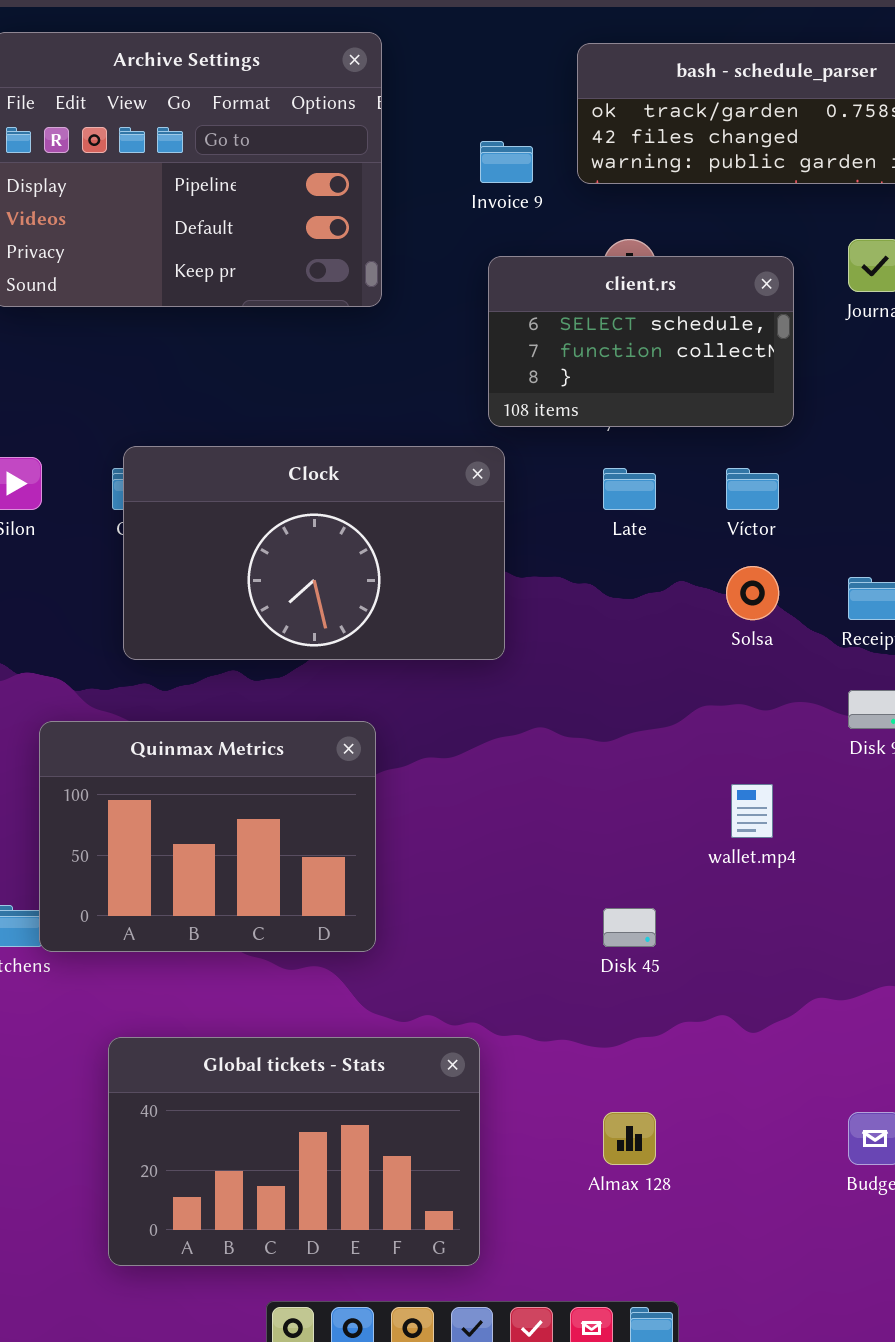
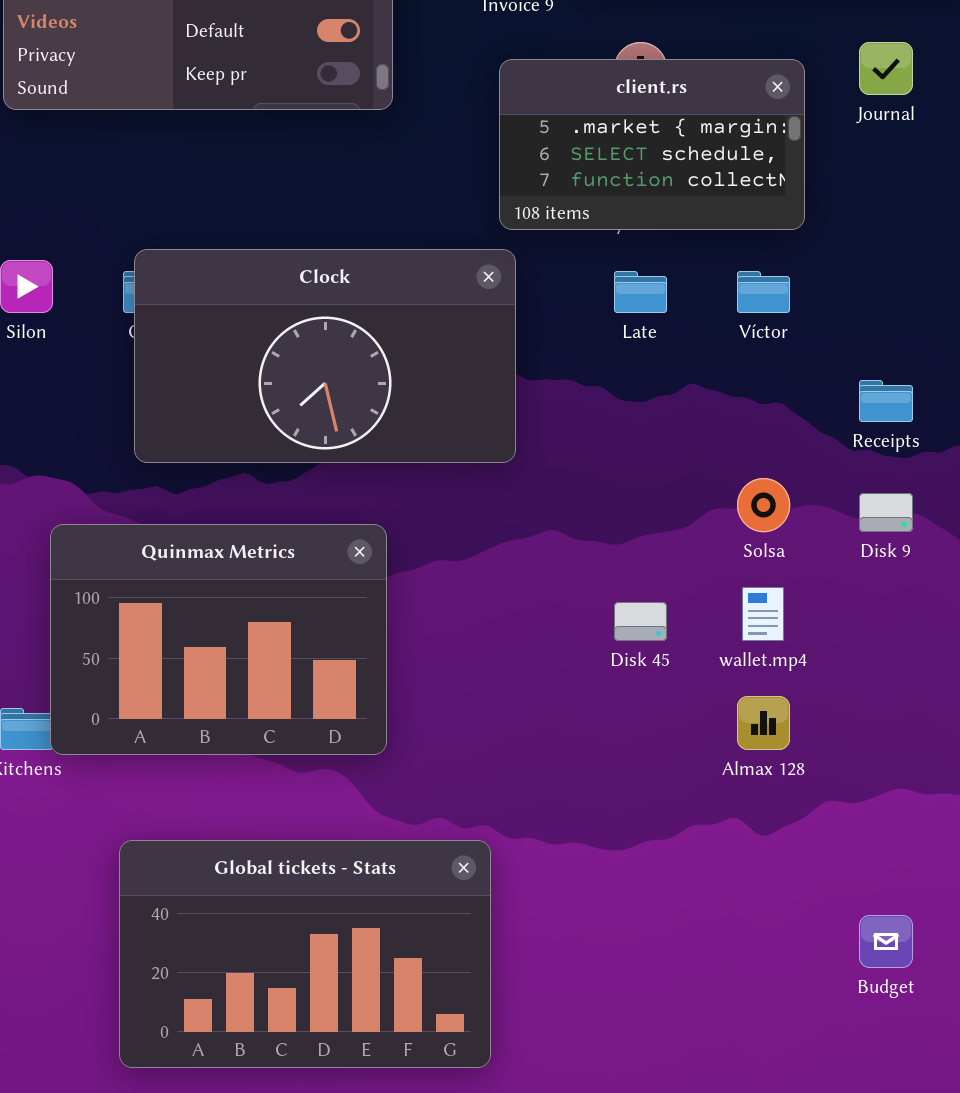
client.rs: [488,256,794,427] -> [499,59,805,230], scrolled up 1 row
Solsa: [726,566,779,620] -> [737,478,790,532], moved
Disk 45: [603,908,656,947] -> [614,602,667,641], moved
Almax 128: [603,1112,656,1165] -> [737,696,790,750], moved

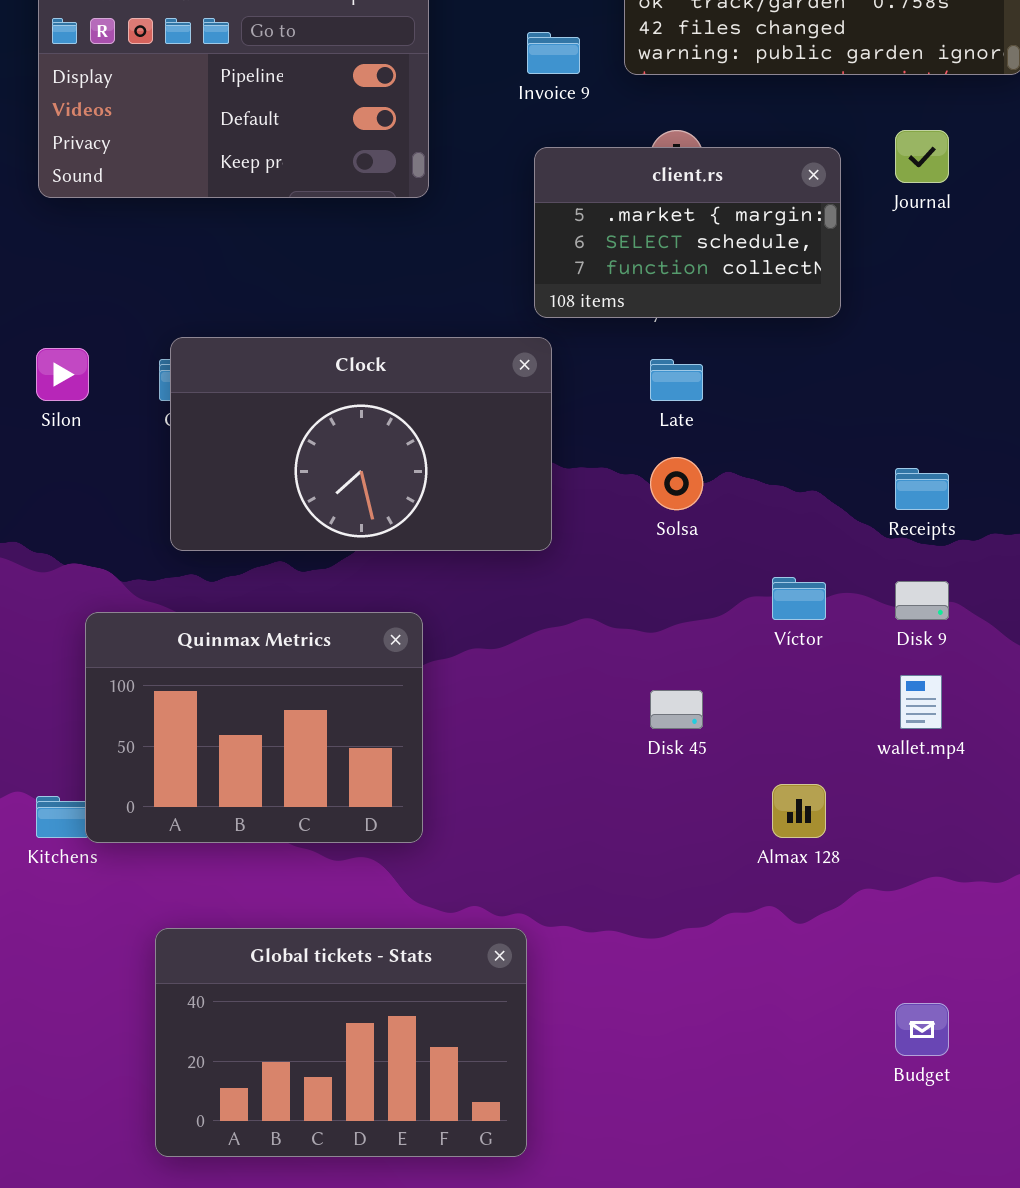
Víctor: [737,271,790,313] -> [772,577,826,620], moved
Solsa: [737,478,790,532] -> [650,457,703,510], moved
wallet.mp4: [742,587,784,641] -> [900,675,942,729], moved

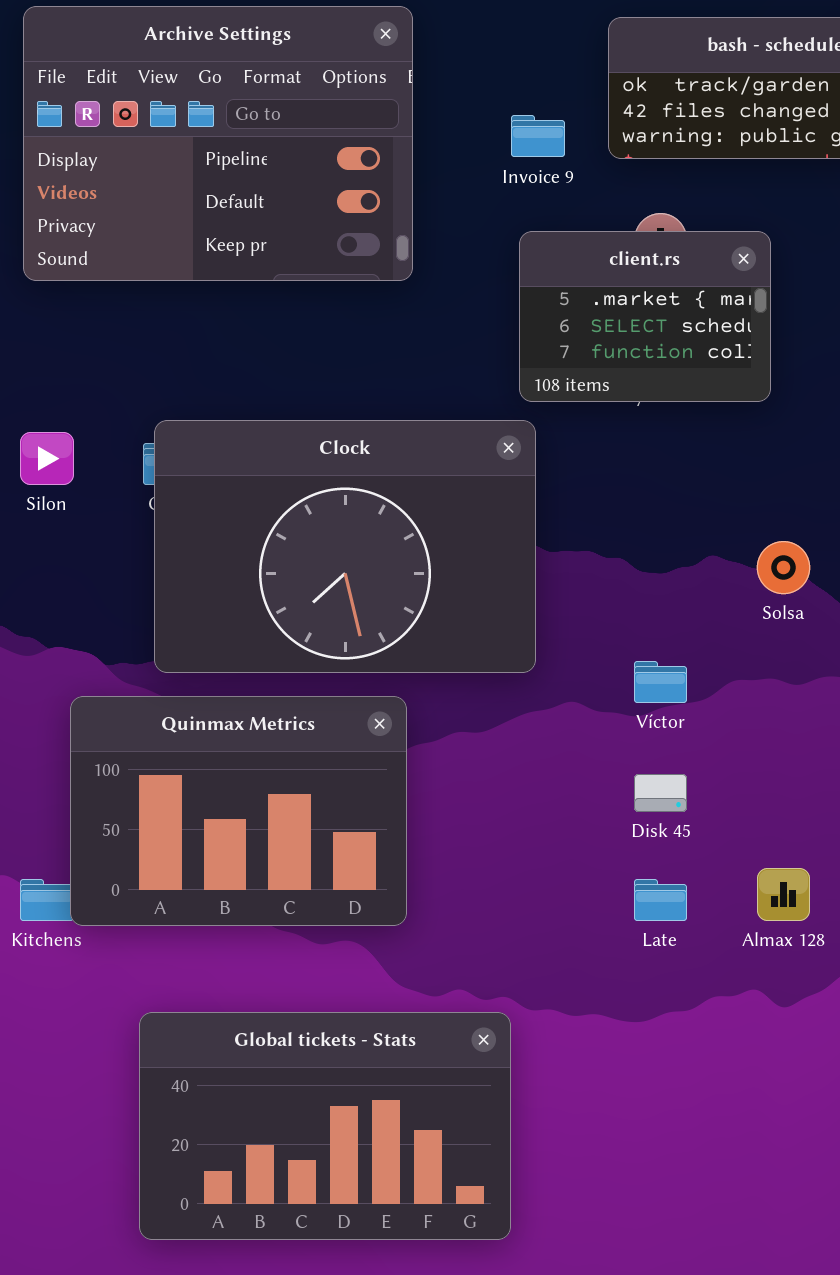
client.rs: [534,147,841,318] -> [519,231,771,402], resized
Clock: [170,337,552,551] -> [154,420,536,673], resized
Late: [650,359,703,401] -> [634,879,687,921], moved
Solsa: [650,457,703,510] -> [757,541,810,594], moved
Víctor: [772,577,826,620] -> [634,661,687,703], moved

